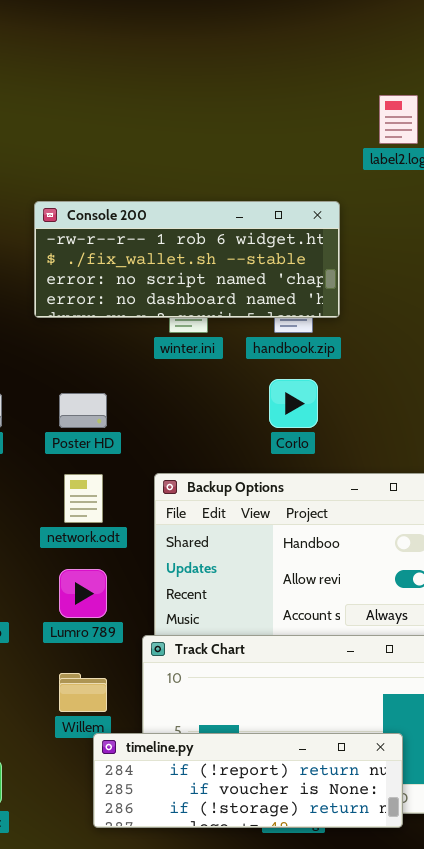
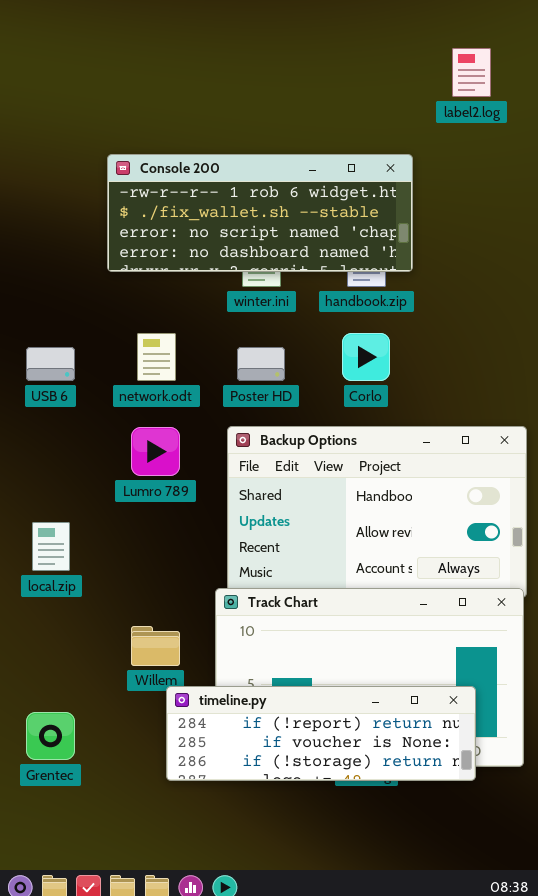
Poster HD: [59,393,107,428] -> [237,347,285,381], moved
network.odt: [64,474,103,523] -> [137,333,176,381], moved
Lumro 789: [59,569,107,618] -> [131,427,180,476], moved

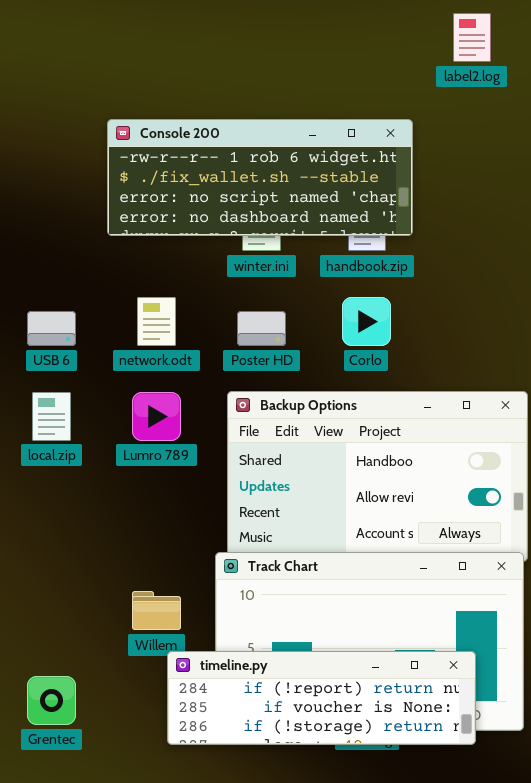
local.zip: [32,522,70,571] -> [32,392,71,441], moved

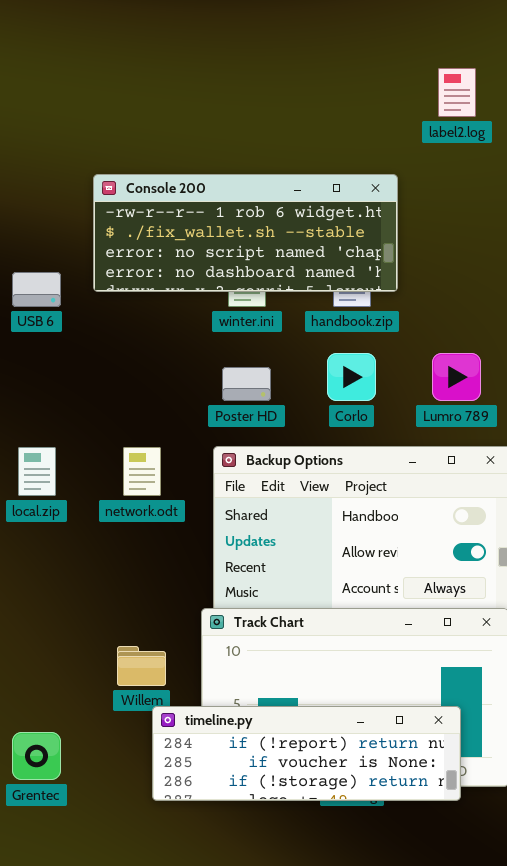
network.odt: [137,297,176,346] -> [123,447,161,496], moved
USB 6: [27,311,76,346] -> [12,272,61,307], moved
Lumro 789: [132,392,181,441] -> [432,353,481,401], moved

